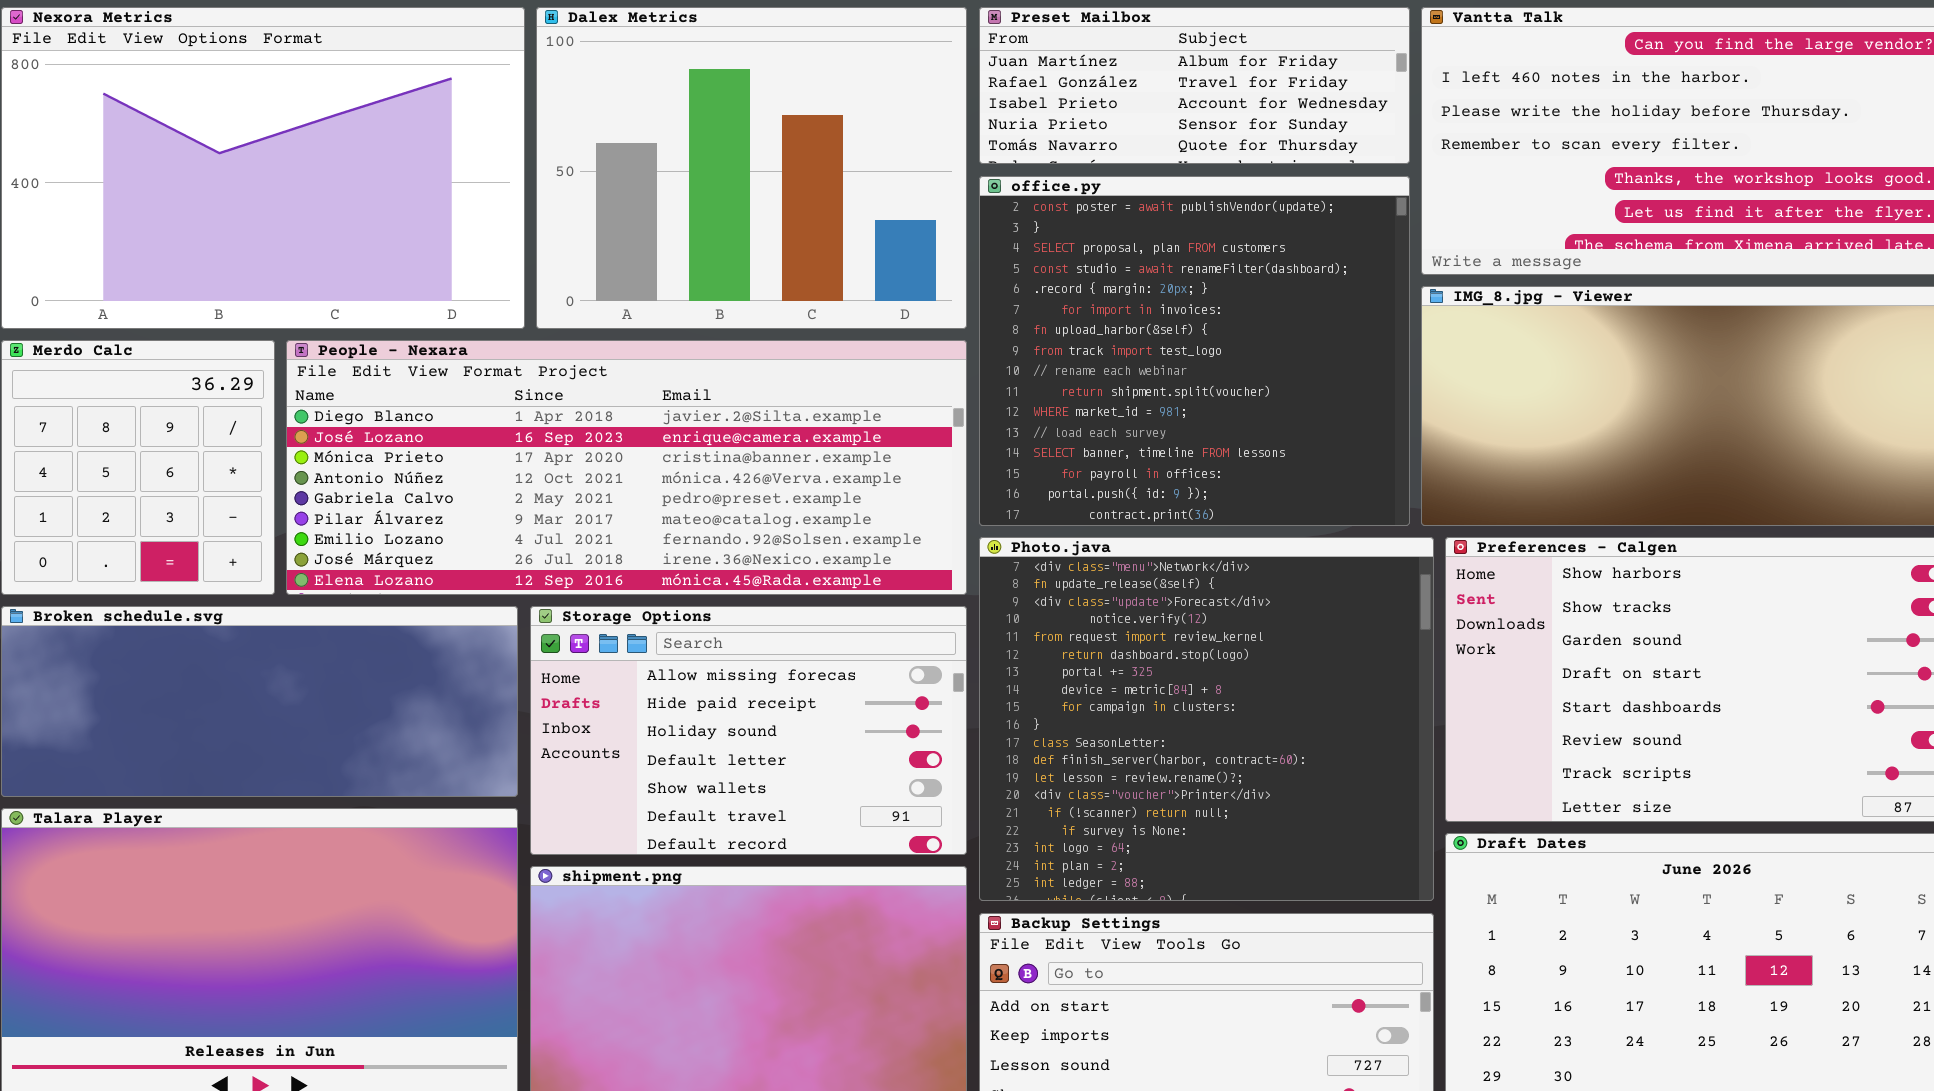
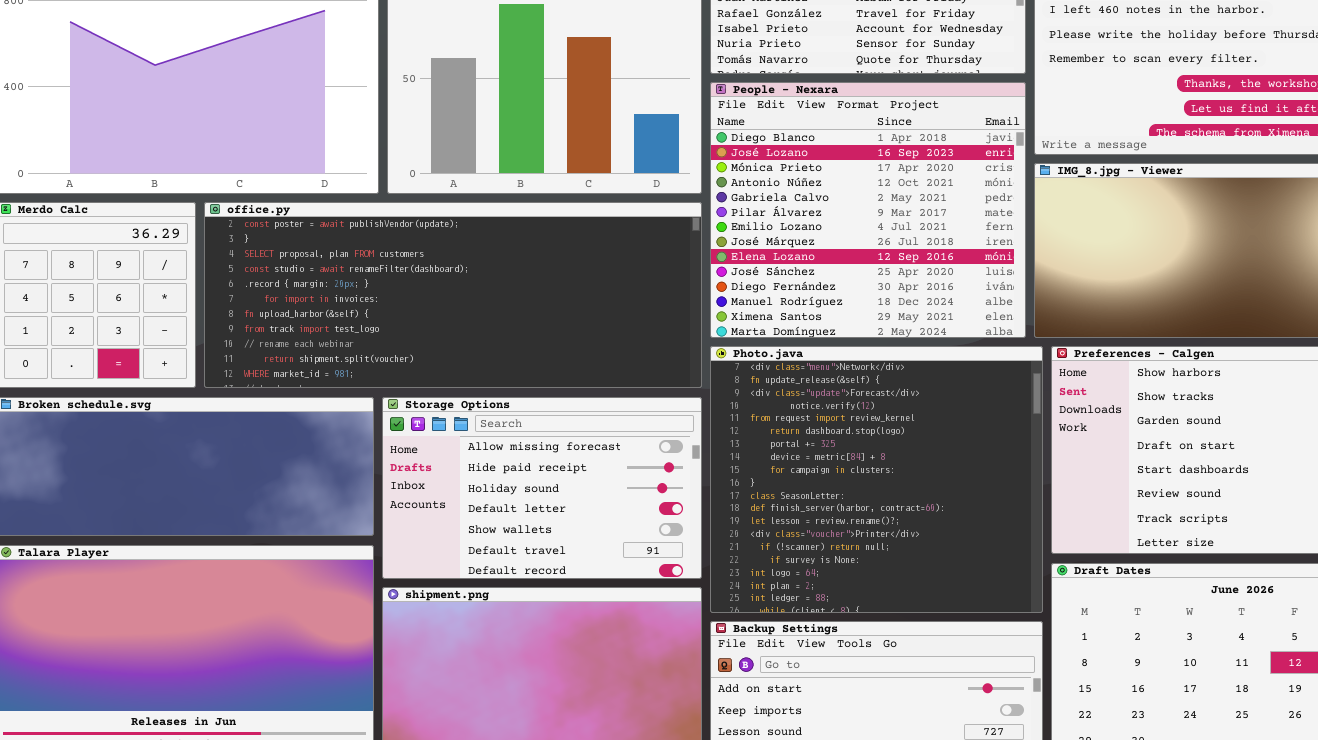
office.py: [979,176,1410,526] -> [204,202,702,388], moved, resized
People - Nexara: [286,340,967,595] -> [710,82,1026,338], moved, resized

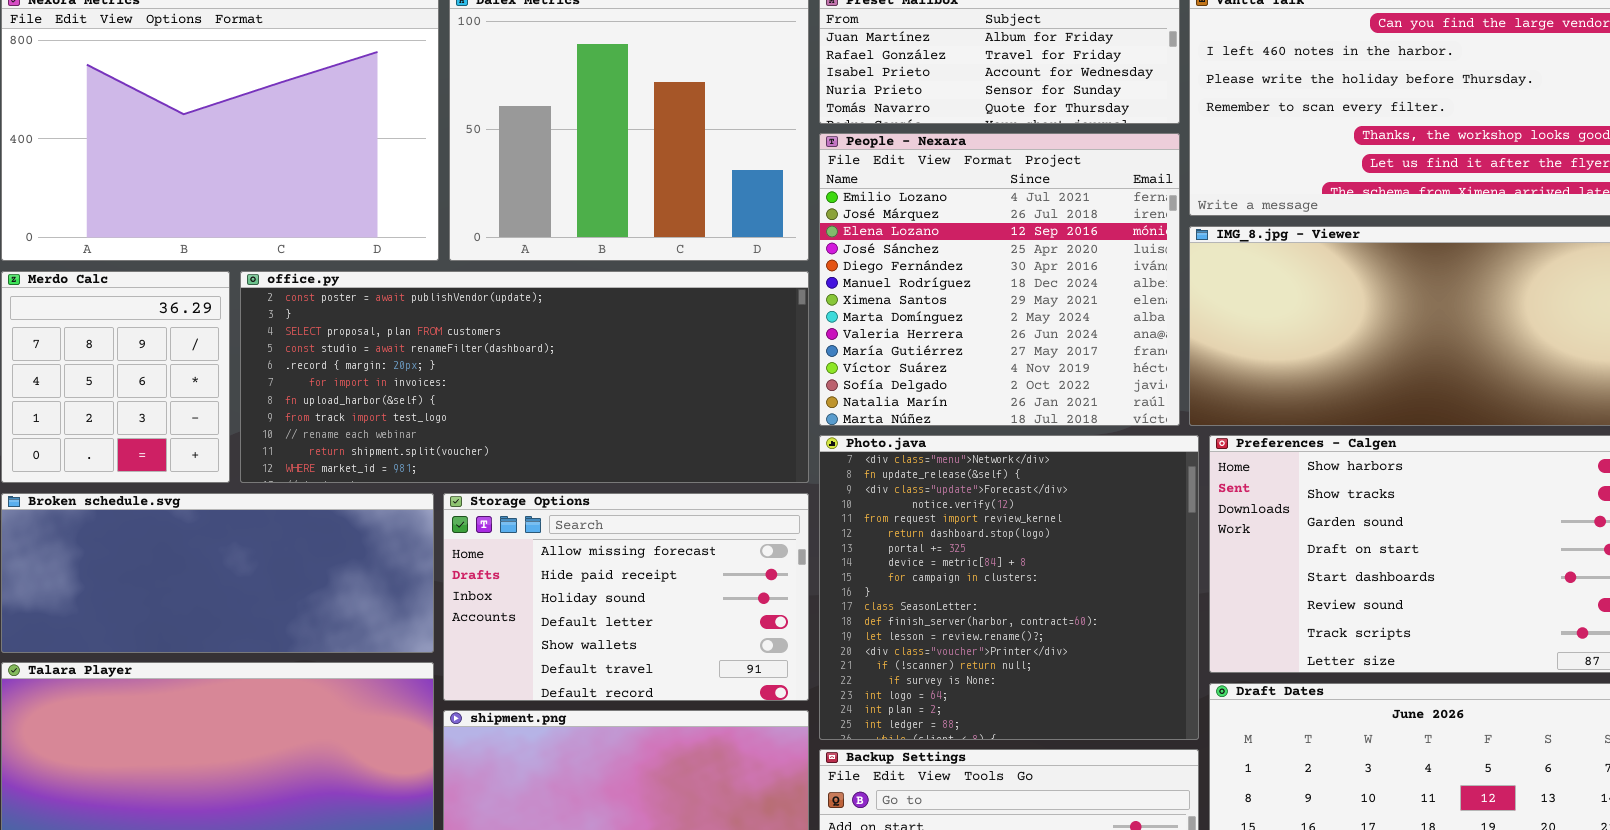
People - Nexara: [710,82,1026,338] -> [819,133,1180,426], scrolled down 6 rows

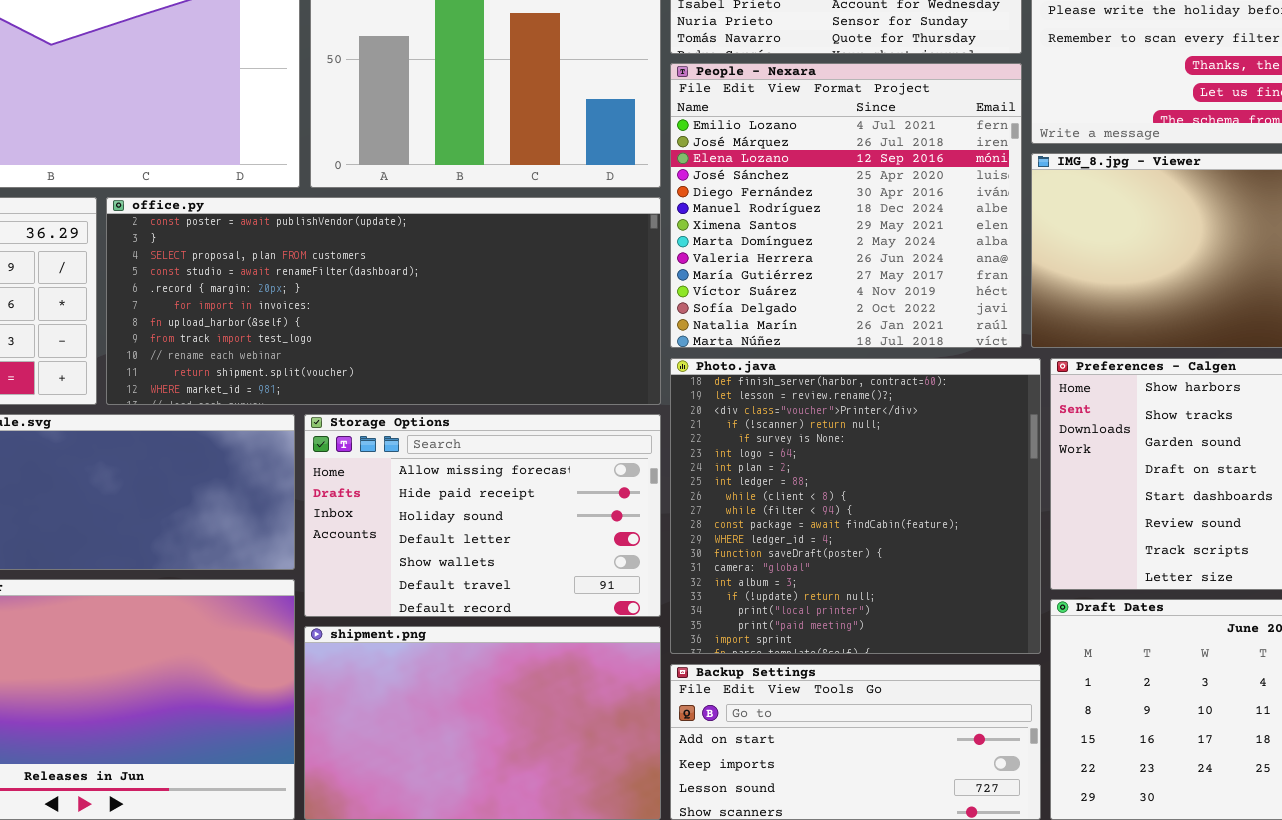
Photo.java: [819,435,1199,740] -> [670,358,1041,654], scrolled down 11 rows

